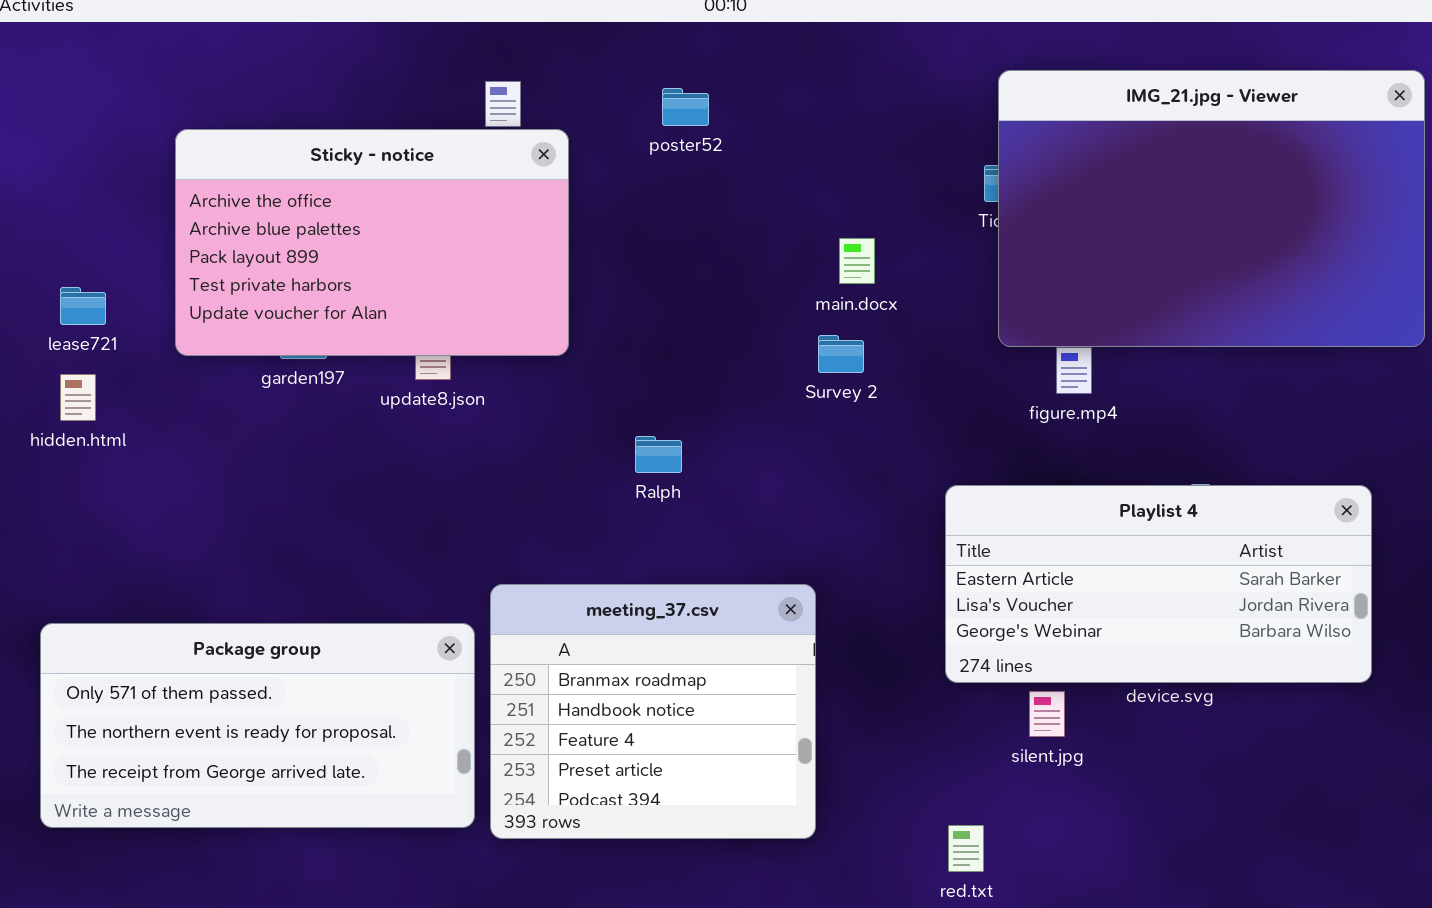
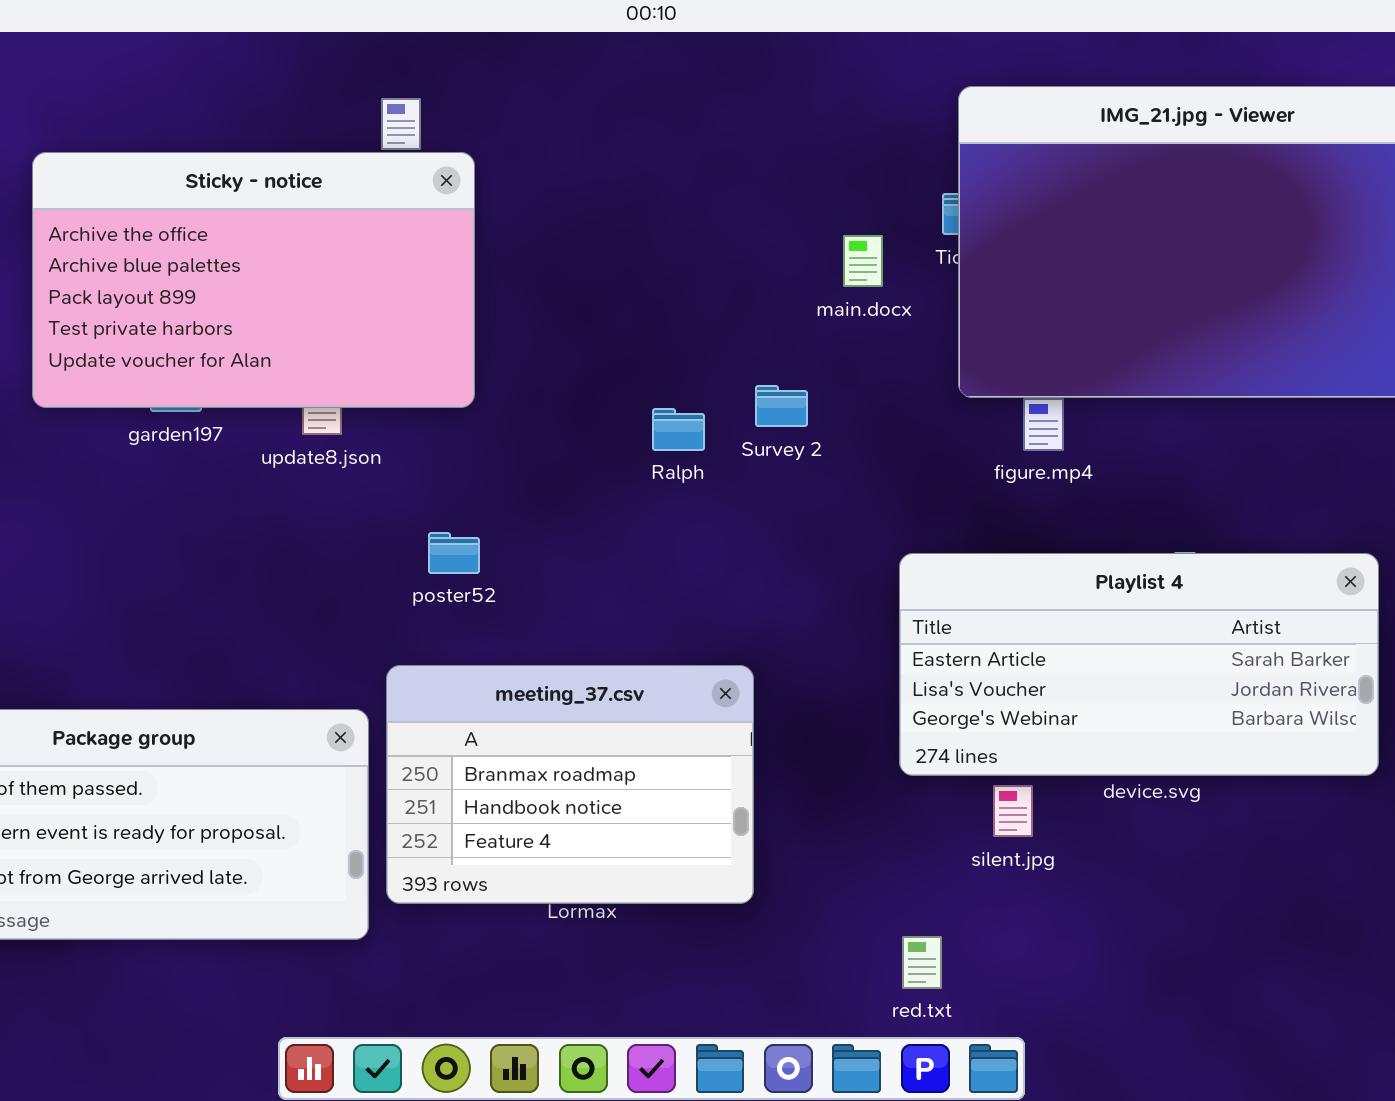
poster52: [662,88,709,126] -> [428,532,480,574], moved
main.docx: [839,238,875,284] -> [843,235,883,287], moved
Ralph: [635,436,682,473] -> [652,408,705,451], moved
meeting_37.csv: [490,584,816,839] -> [386,665,754,904], resized

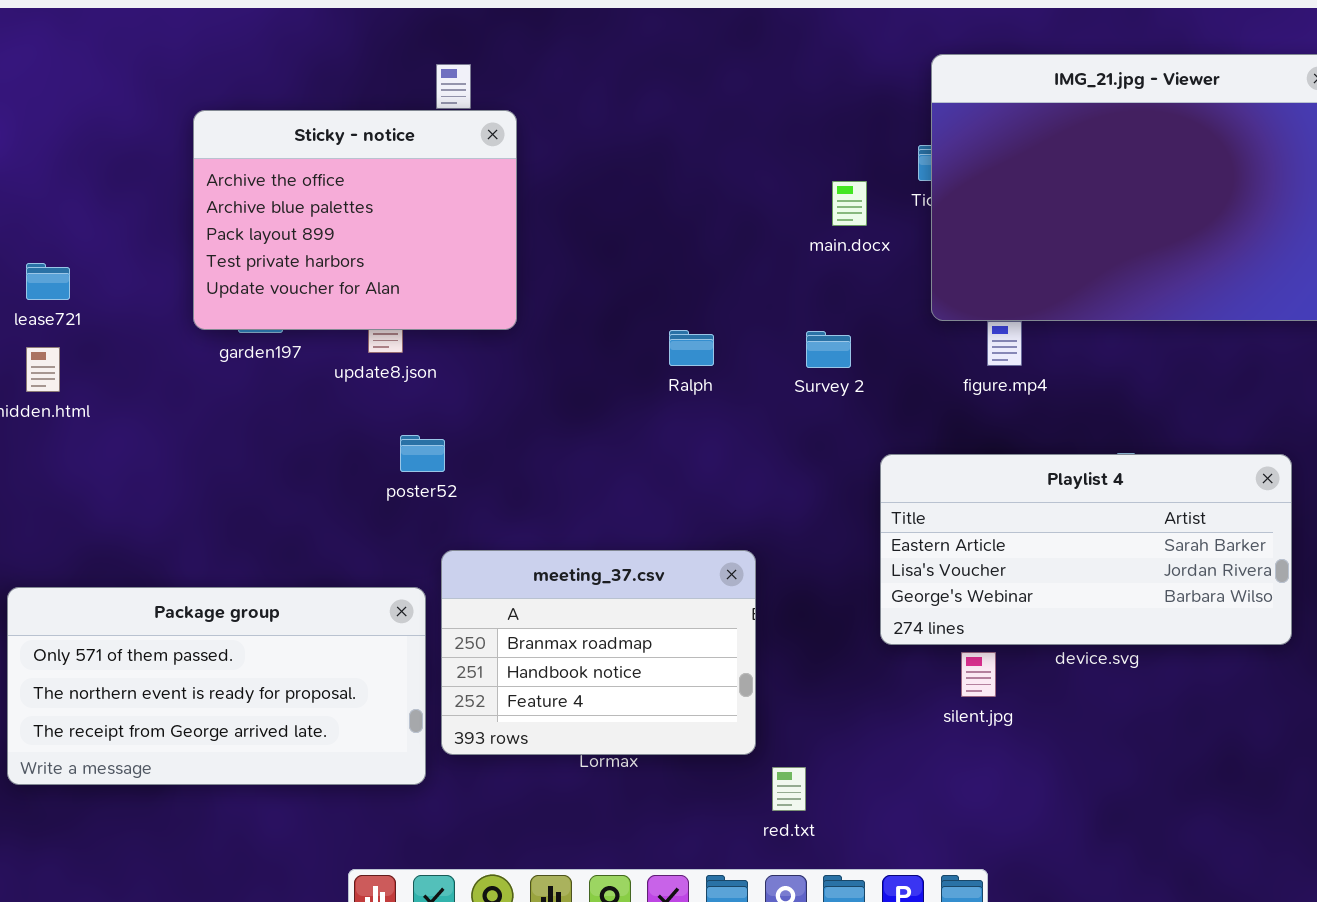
Sticky - notice: [32,152,475,408] -> [193,110,517,330], resized
Survey 2: [755,385,808,427] -> [806,331,851,368], moved
poster52: [428,532,480,574] -> [400,435,445,472], moved
red.txt: [902,936,942,989] -> [772,767,806,811], moved

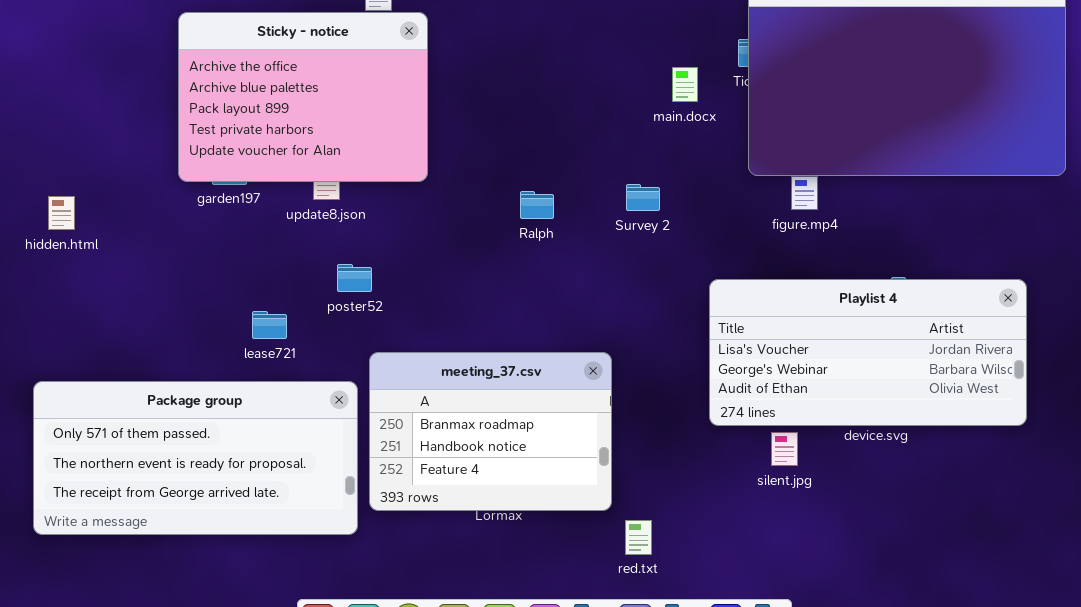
lease721: [26,263,70,300] -> [252,311,287,339], moved
Ralph: [669,330,714,366] -> [520,191,554,219], moved
Survey 2: [806,331,851,368] -> [626,184,660,211], moved
Playlist 4: [880,454,1292,645] -> [709,279,1027,426], scrolled down 1 row

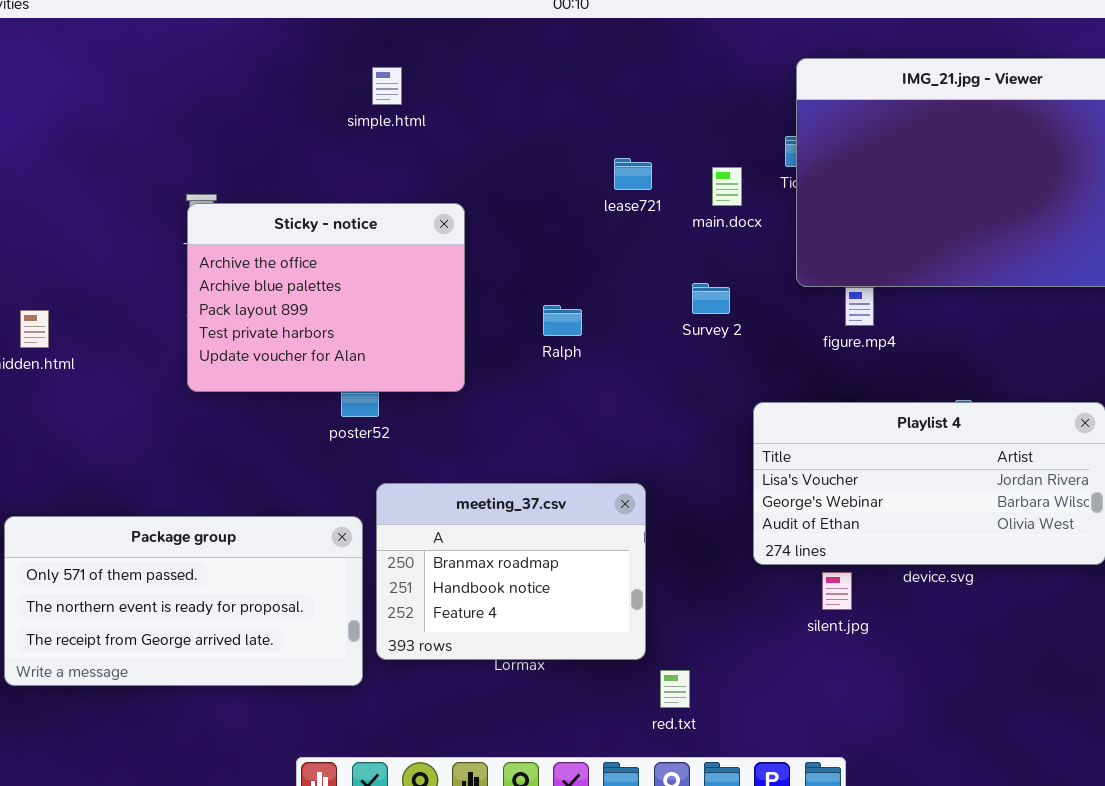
Sticky - notice: [178,12,428,182] -> [187,203,465,392], moved
Survey 2: [626,184,660,211] -> [692,283,730,314], moved
lease721: [252,311,287,339] -> [614,158,652,190], moved

